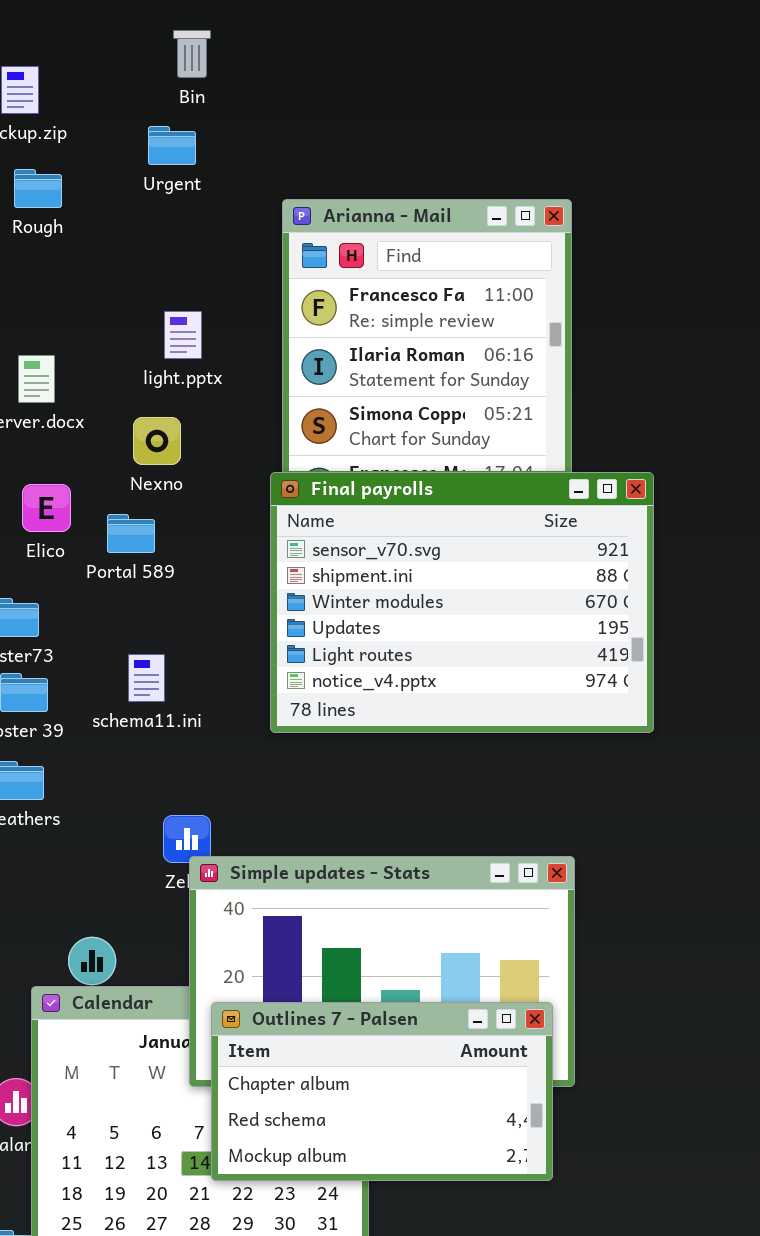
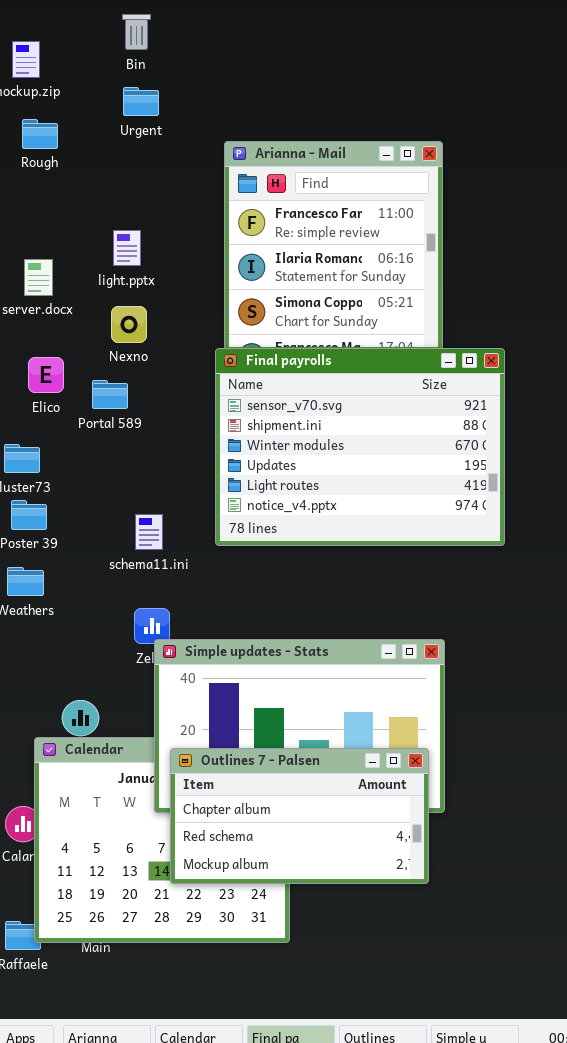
Bin: [173,30,211,78] -> [122,14,151,50], moved
light.pptx: [164,311,202,359] -> [113,230,141,266], moved
schema11.ini: [128,654,165,702] -> [135,514,163,550], moved

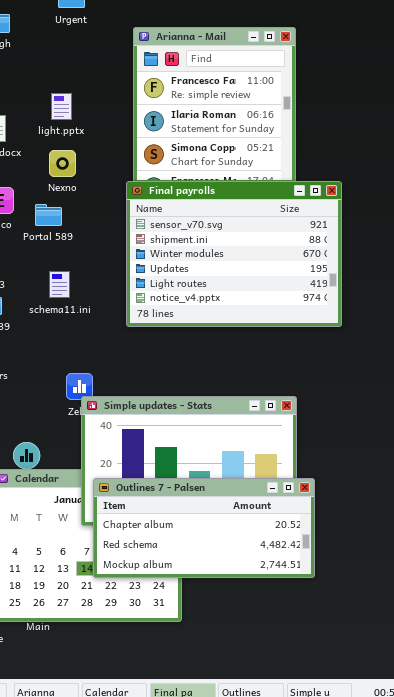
schema11.ini: [135,514,163,550] -> [49,271,70,298], moved
Outlines 7 - Palsen: [170,748,429,884] -> [93,478,315,578], resized

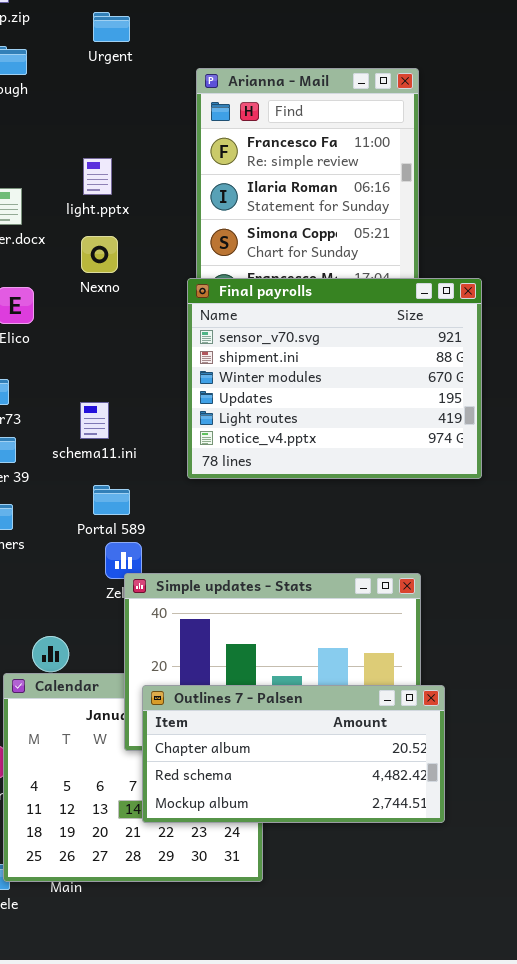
Portal 589: [35,204,62,226] -> [93,485,130,515], moved

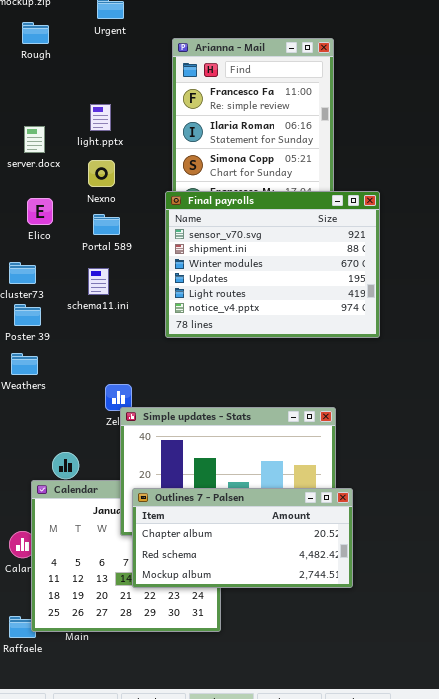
schema11.ini: [80,402,109,439] -> [88,268,109,295], moved
Portal 589: [93,485,130,515] -> [93,214,120,235], moved

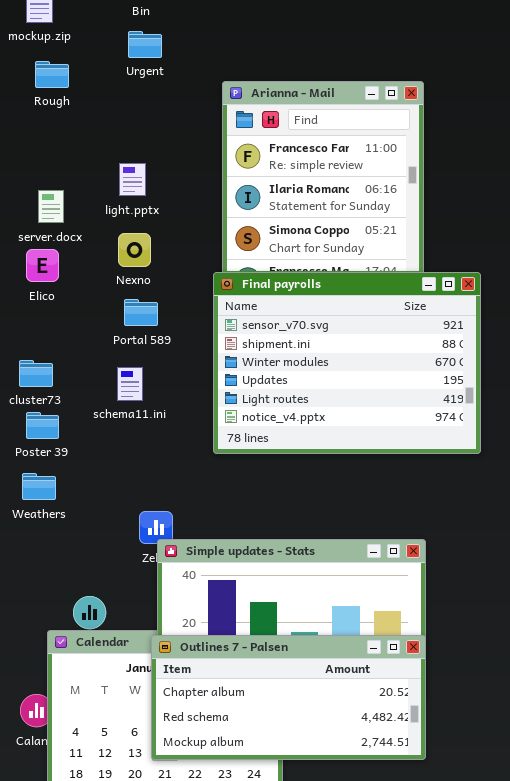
Elico: [27,198,53,225] -> [26,249,59,282], moved
Outlines 7 - Palsen: [132,488,353,588] -> [151,635,426,760], moved

